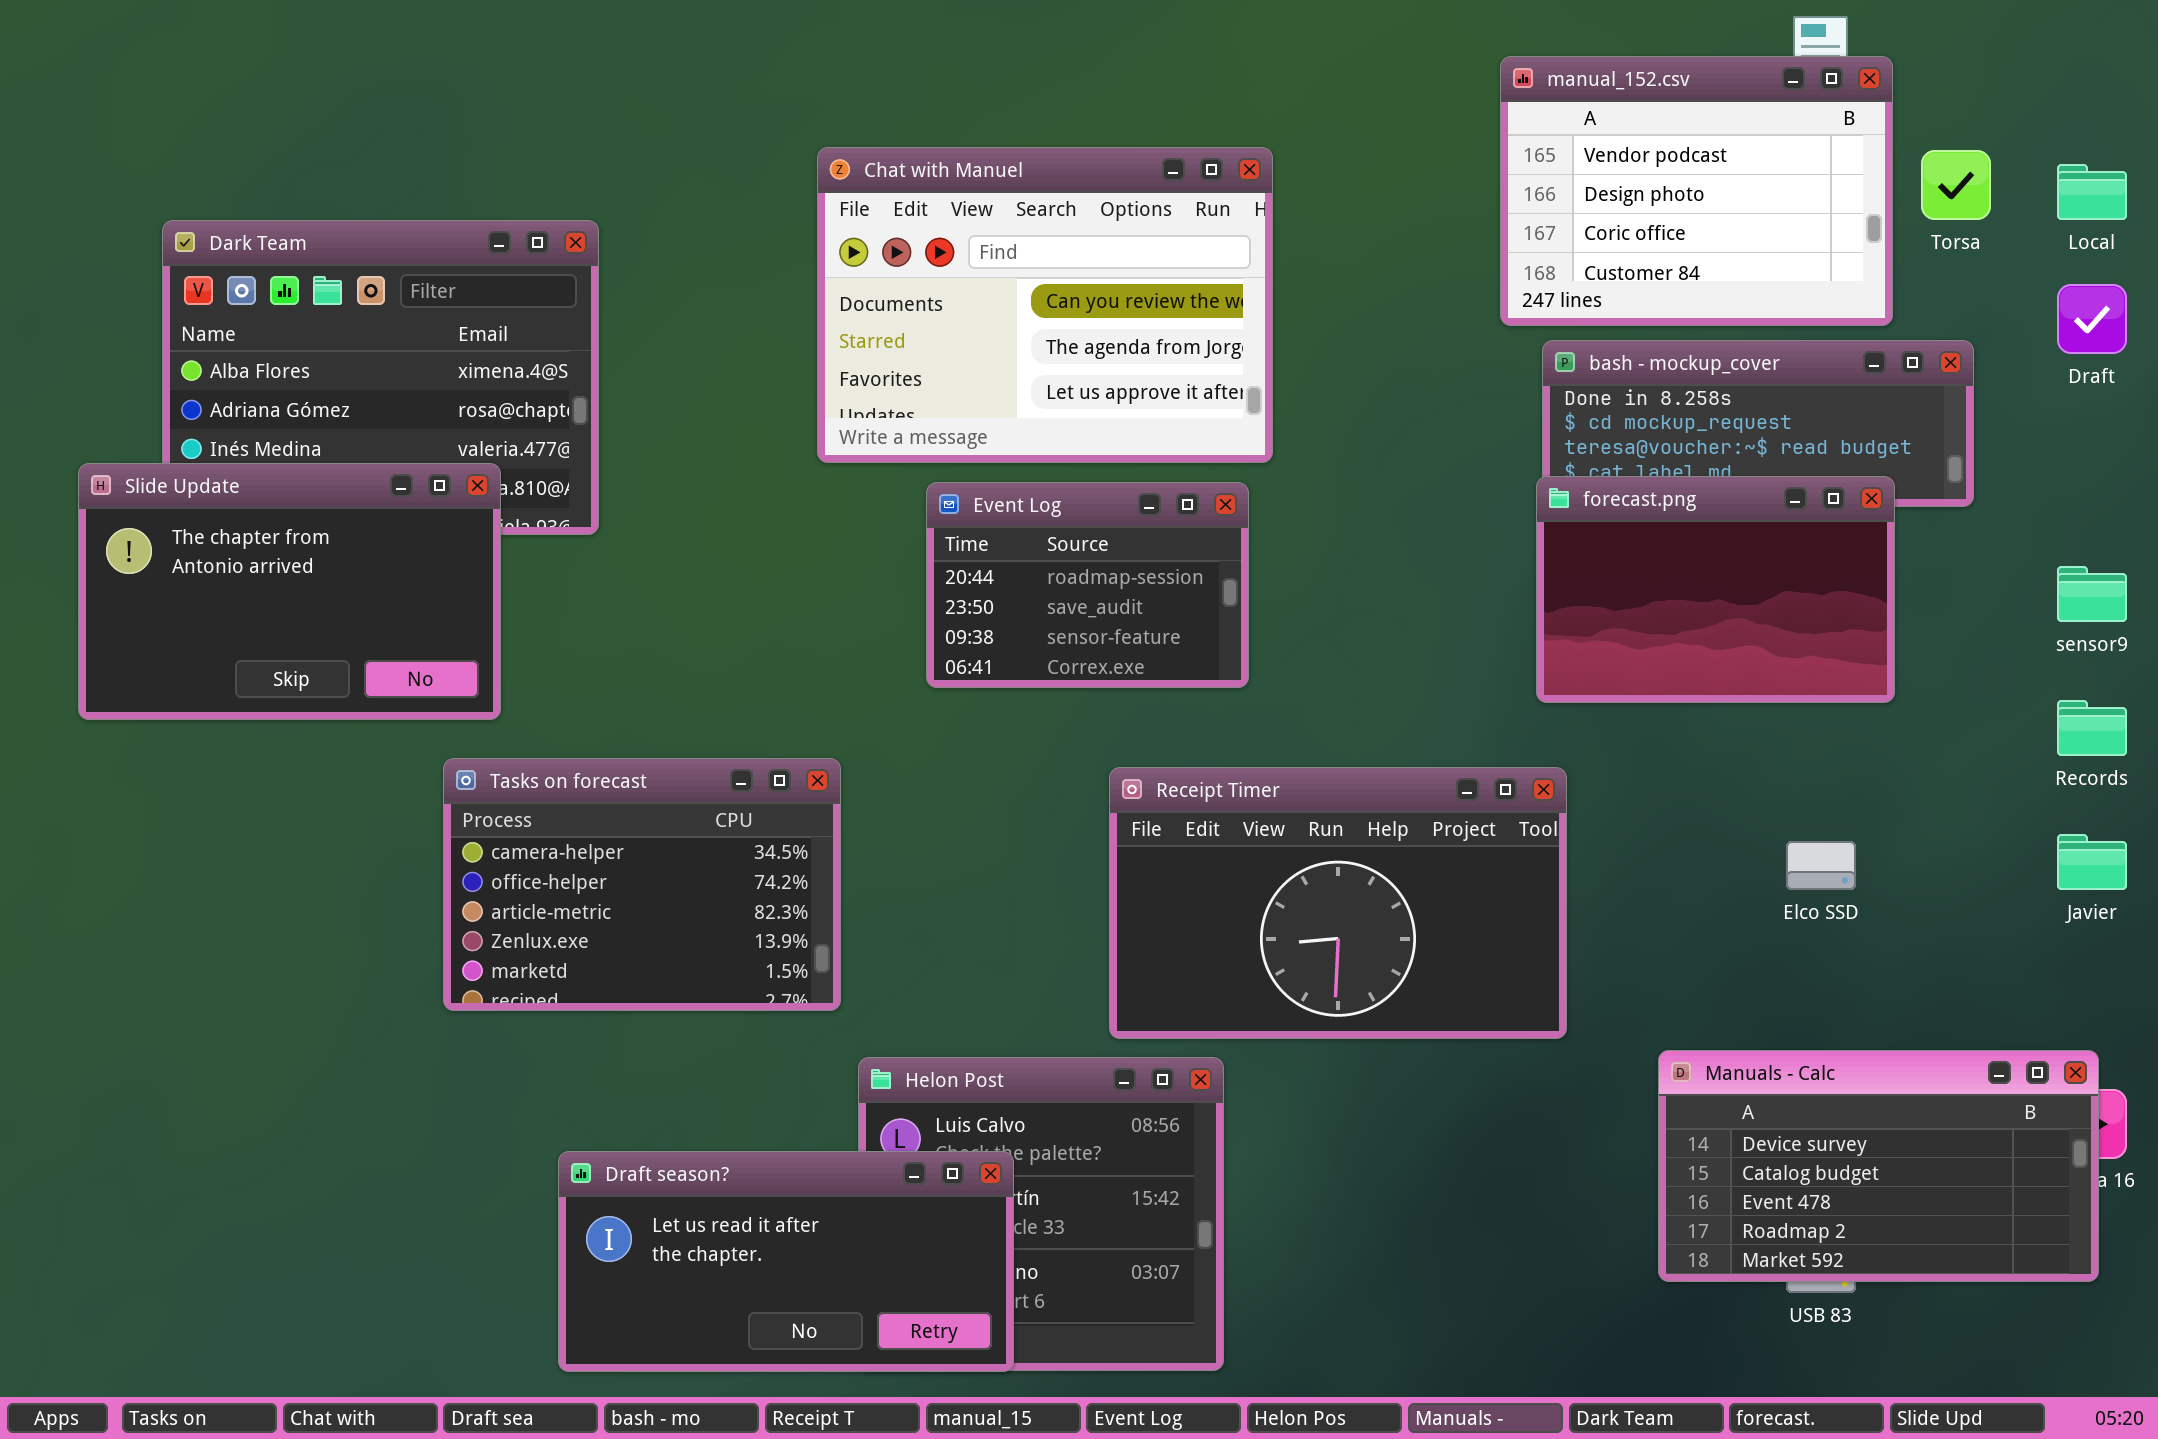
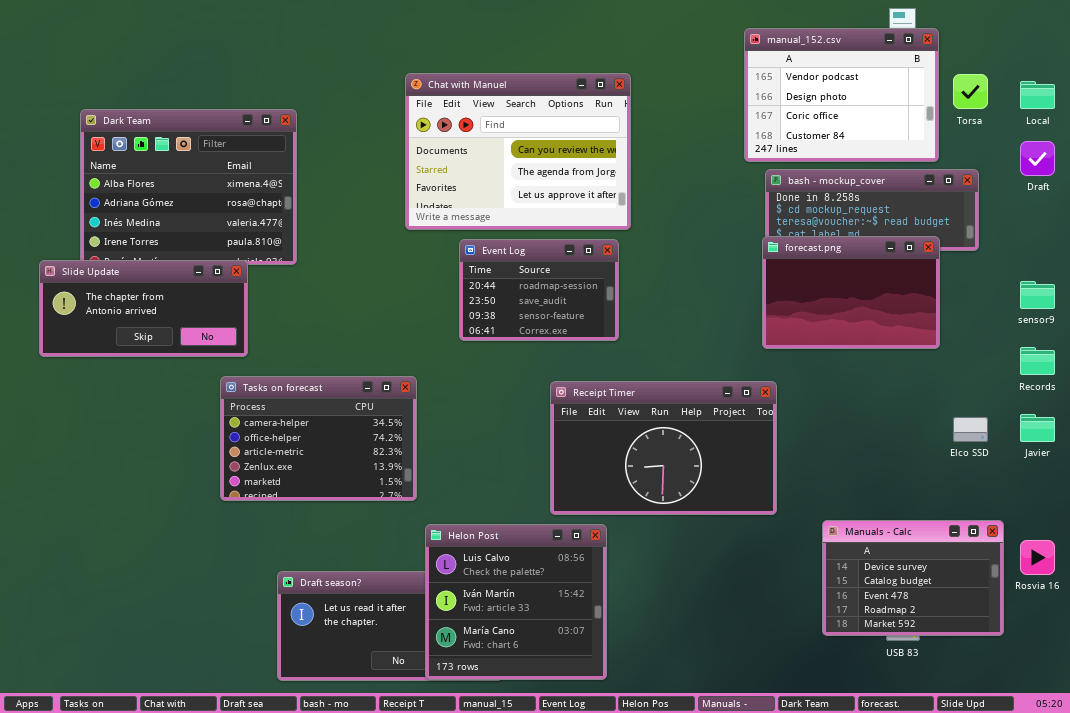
Slide Update: [78,463,501,720] -> [39,260,248,357], resized
Elco SSD: [1786,841,1856,890] -> [953,417,988,442], moved
Manuals - Calc: [1658,1050,2099,1282] -> [822,520,1004,636], resized
Helon Post: [858,1057,1224,1371] -> [425,524,607,680], raised

